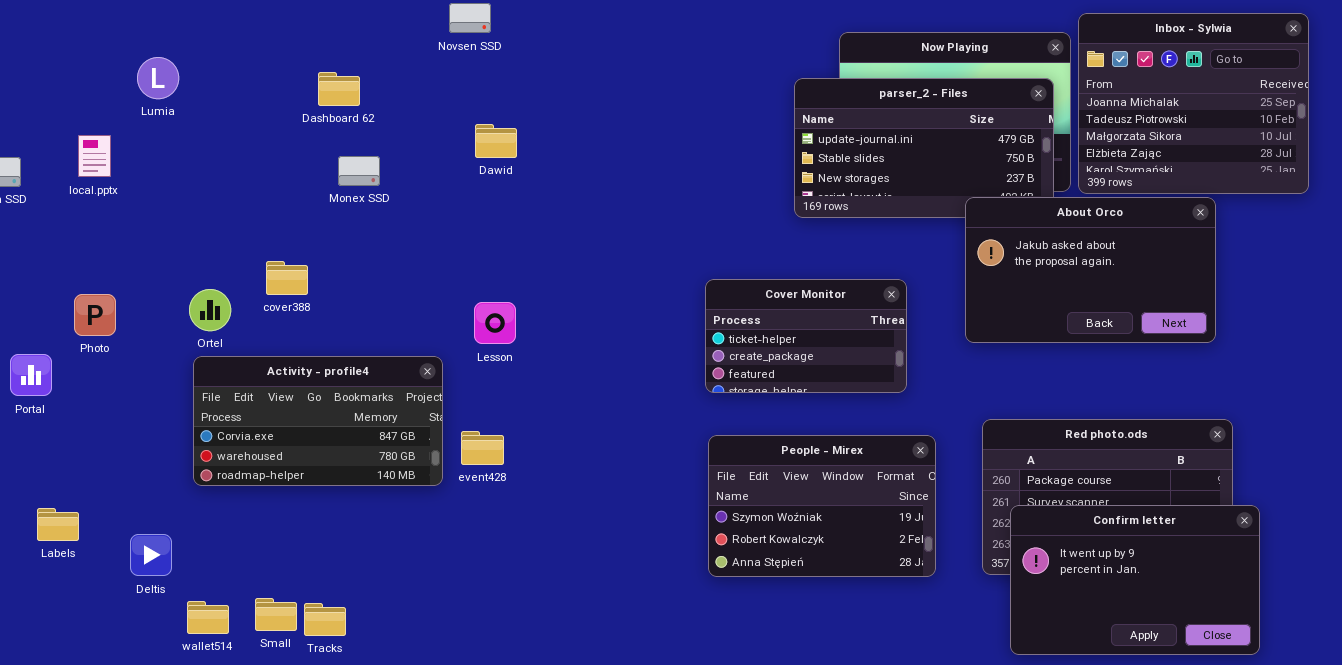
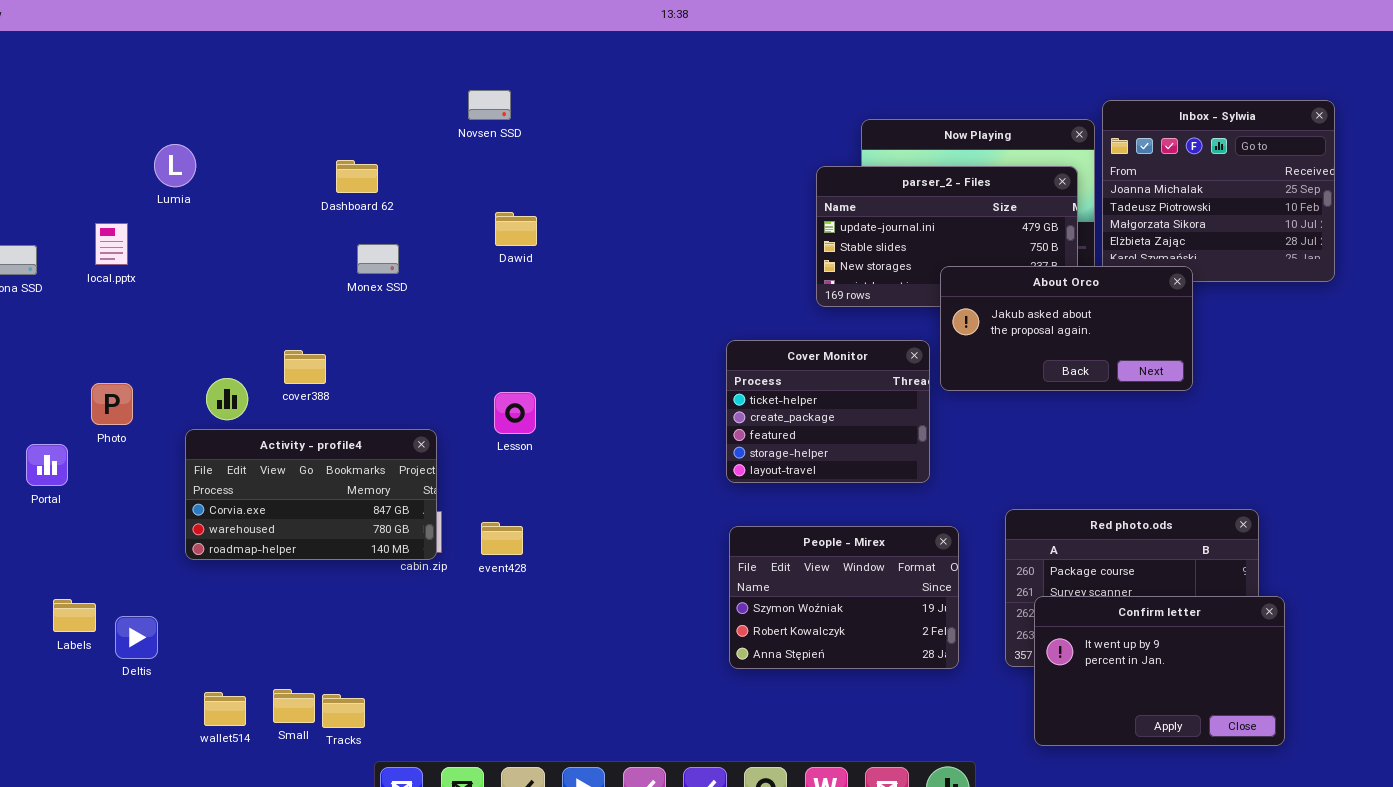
About Orco: [965,197,1216,343] -> [940,266,1193,391], moved, resized
Cover Monitor: [705,279,907,393] -> [726,340,930,483], resized
Activity - profile4: [193,356,443,486] -> [185,429,437,560], moved
Deltis: [130,534,172,576] -> [115,616,158,659], moved

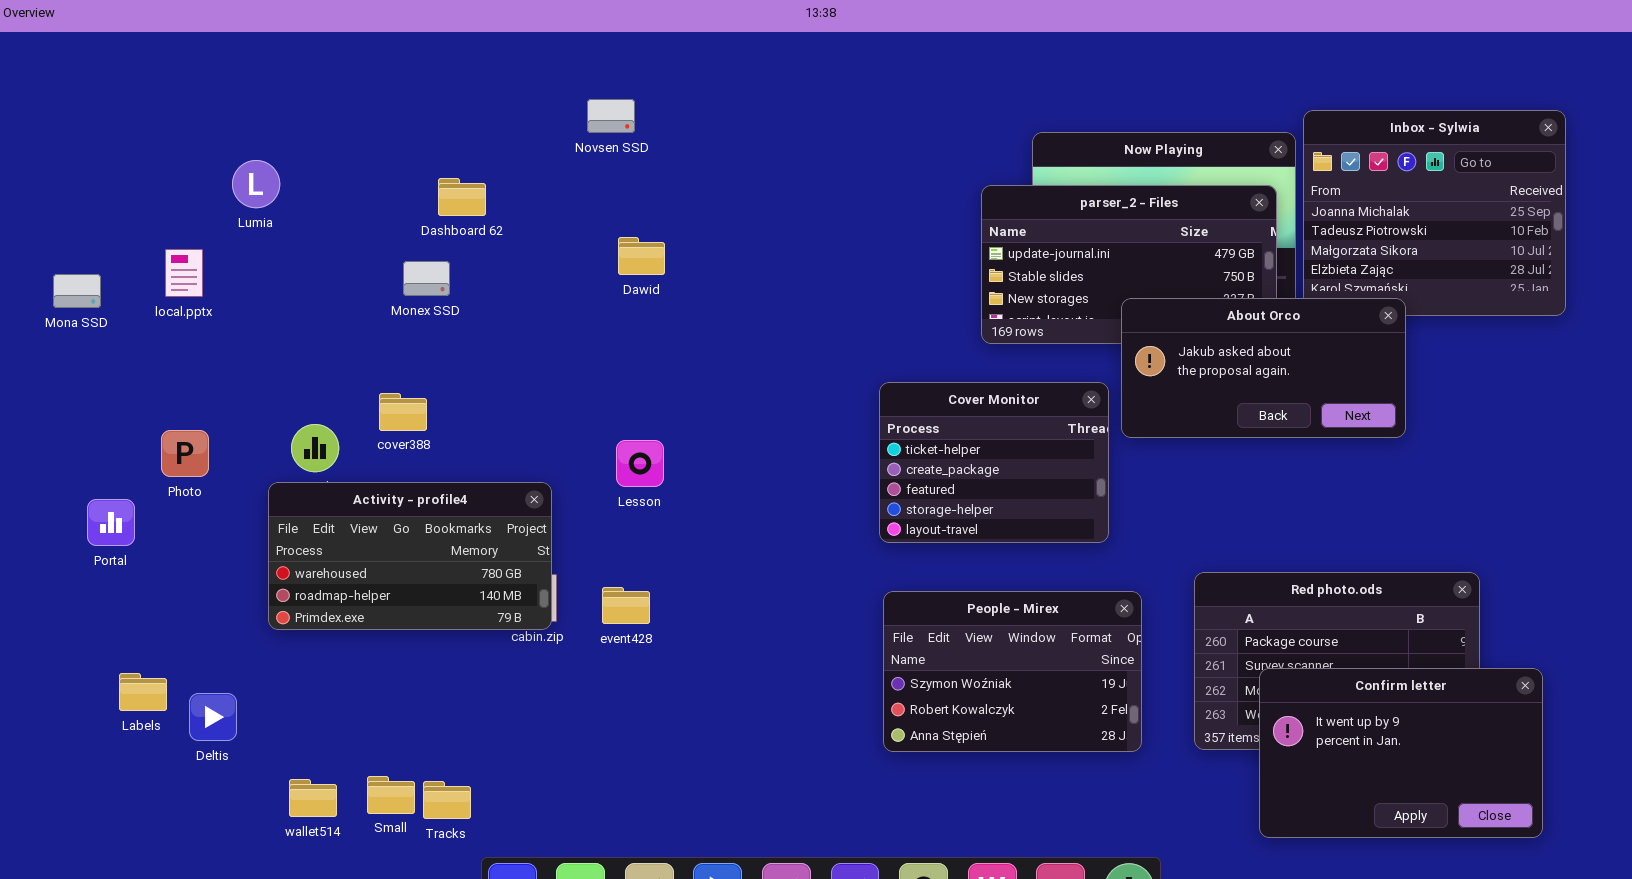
Monex SSD: [357,244,399,274] -> [403,261,450,296], moved
Activity - profile4: [185,429,437,560] -> [268,482,552,630], scrolled down 1 row
Confirm letter: [1034,596,1285,746] -> [1259,668,1543,838], moved

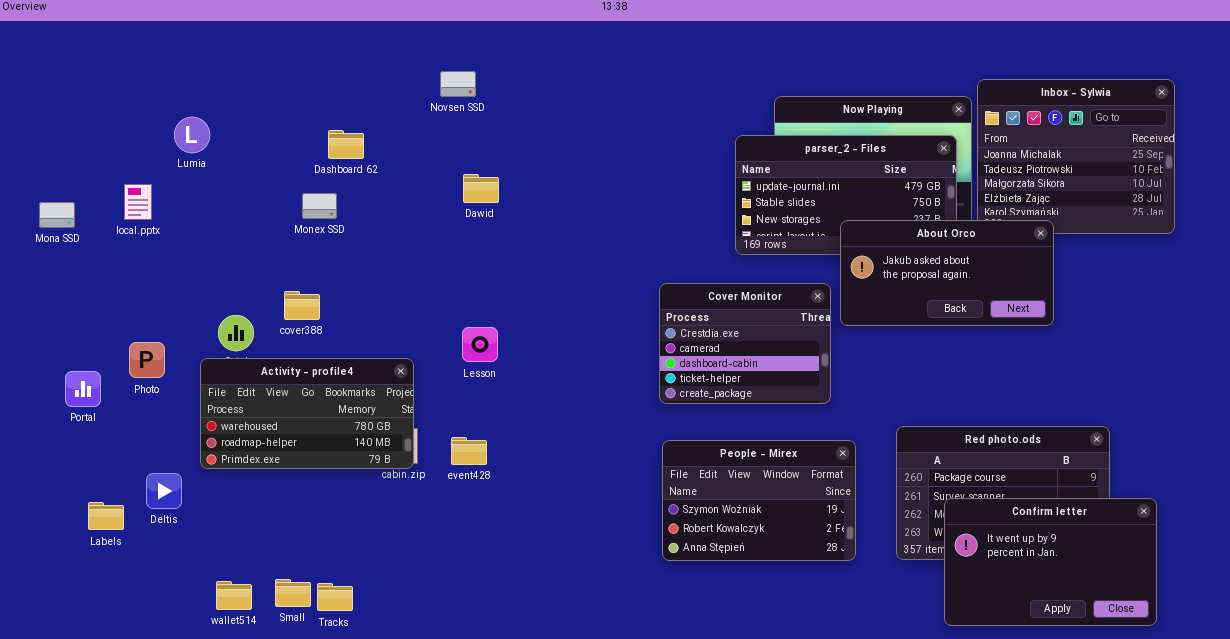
Cover Monitor: [879,382,1109,543] -> [659,283,831,404], scrolled up 3 rows
Photo: [161,430,209,477] -> [129,342,165,378], moved
Deltis: [189,693,237,741] -> [146,473,182,509], moved

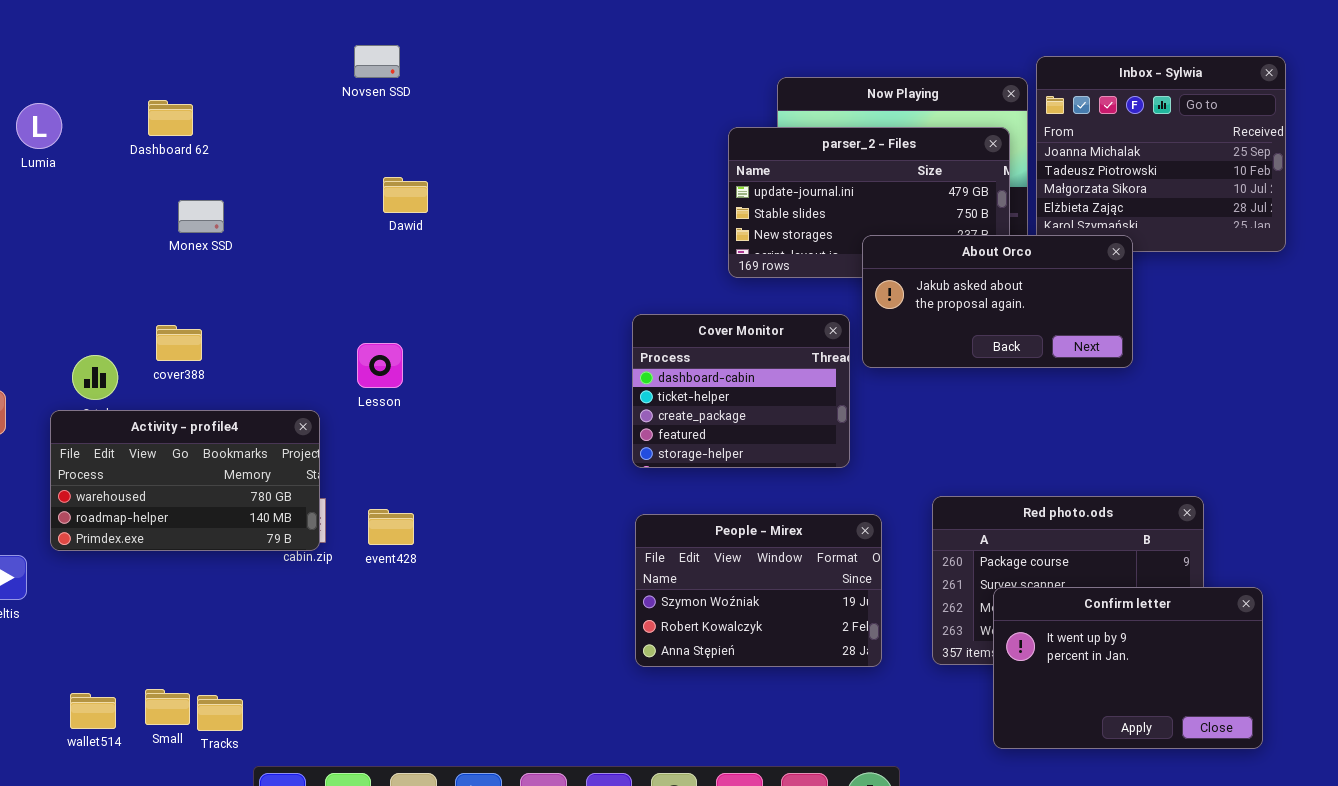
Dashboard 62: [328,130,364,159] -> [148,100,193,136], moved
Cover Monitor: [659,283,831,404] -> [632,314,850,468], scrolled down 2 rows
Lesson: [462,327,498,362] -> [357,343,403,388], moved

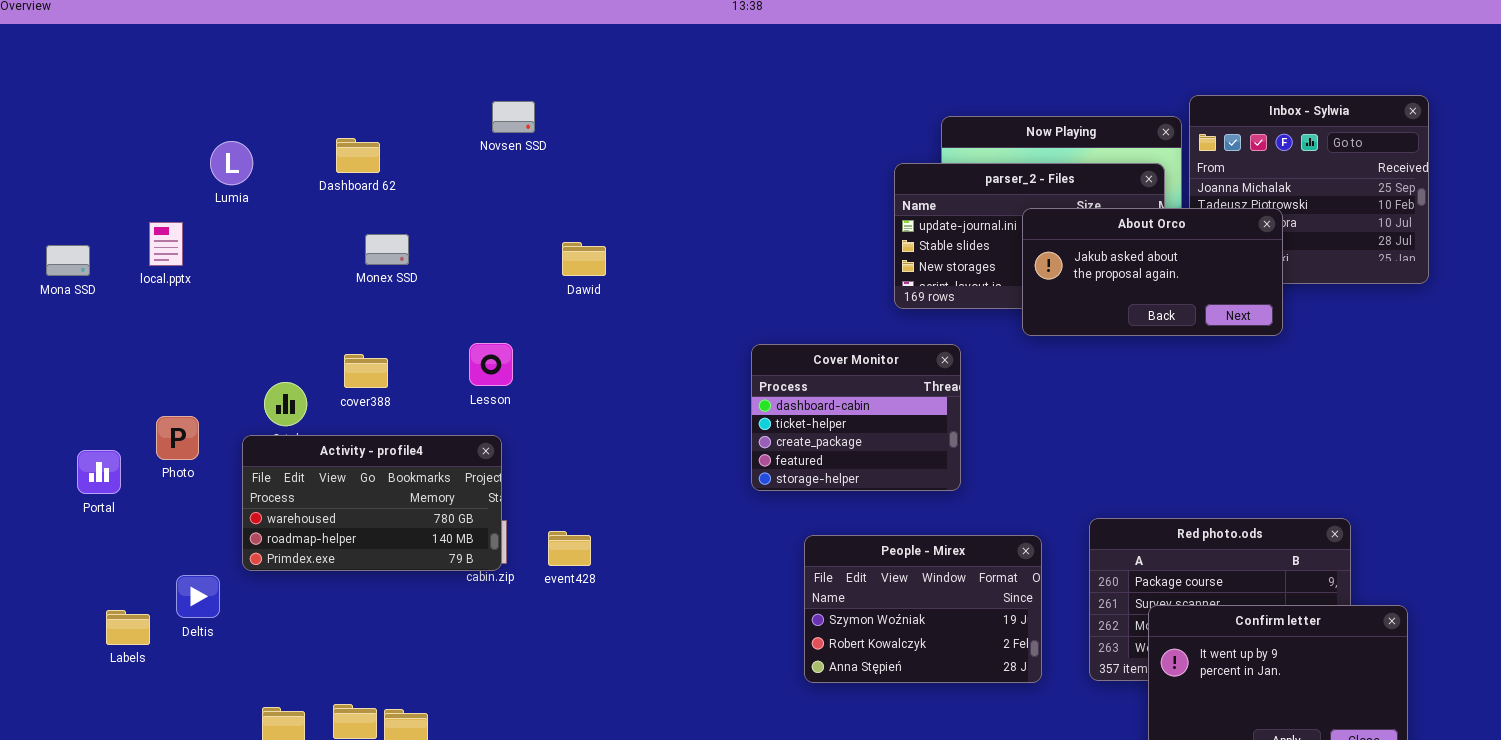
Novsen SSD: [354,45,400,78] -> [492,101,535,133], moved
Dawid: [383,177,428,213] -> [562,242,606,276], moved
About Orco: [862,235,1133,368] -> [1022,208,1283,336], moved
Cover Monitor: [632,314,850,468] -> [751,344,961,491], moved
Lesson: [357,343,403,388] -> [469,343,513,386], moved

